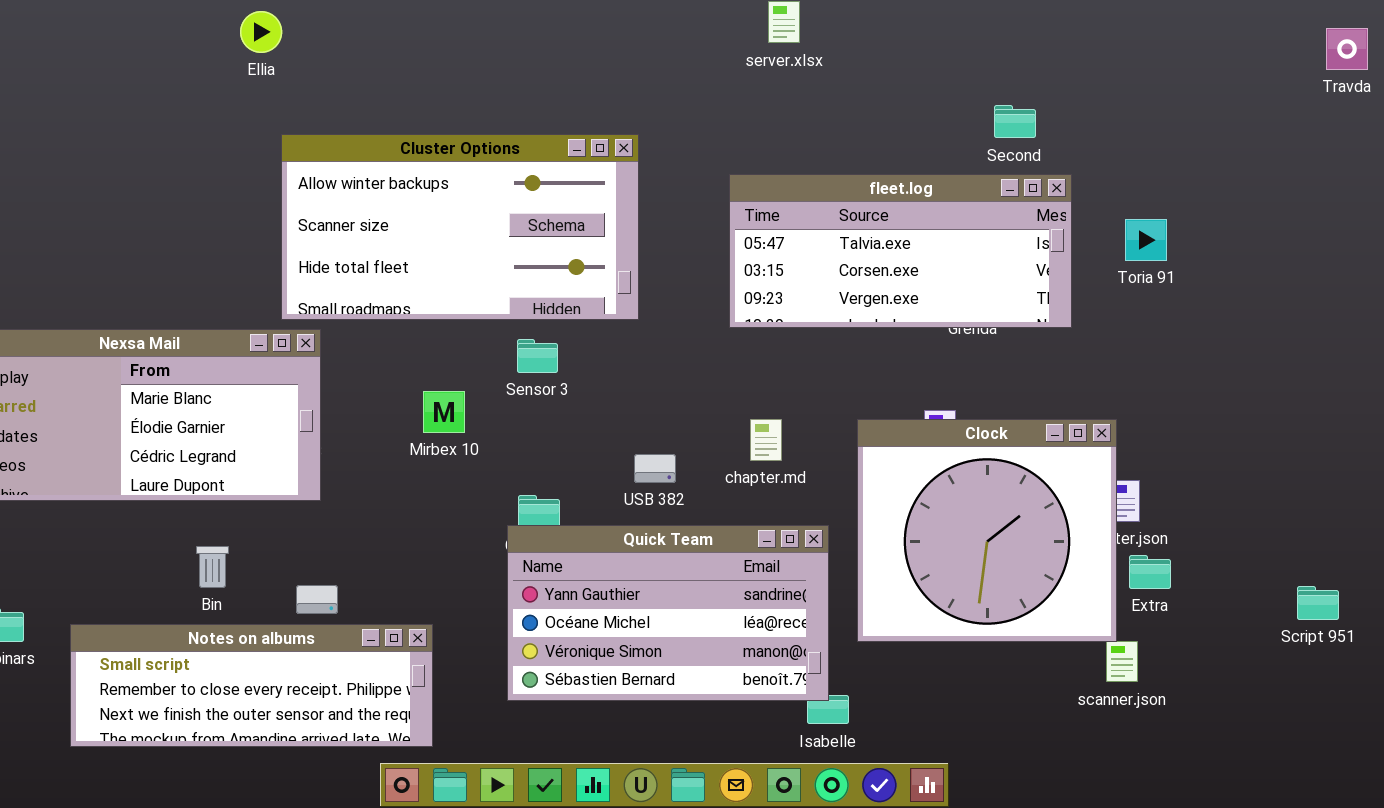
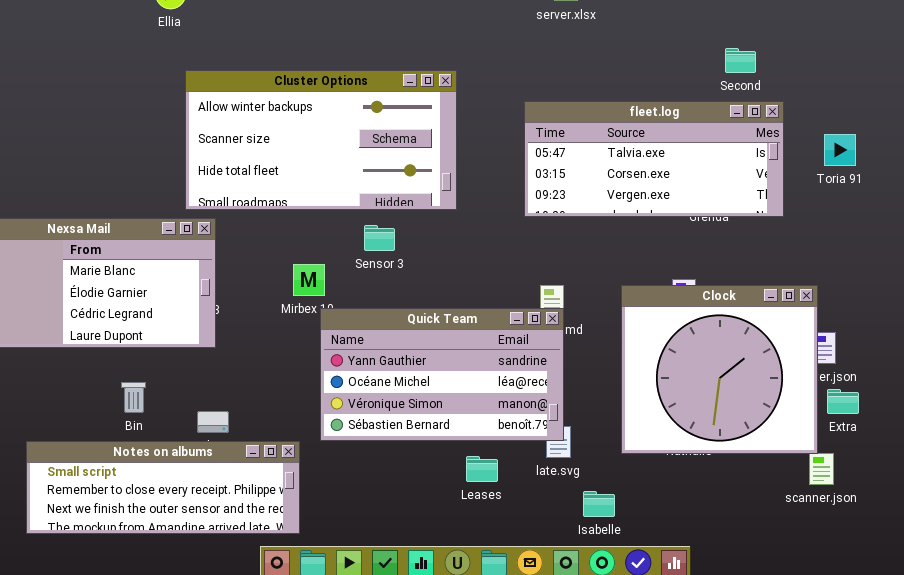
Quick Team: [507,525,829,701] -> [320,308,564,441], moved

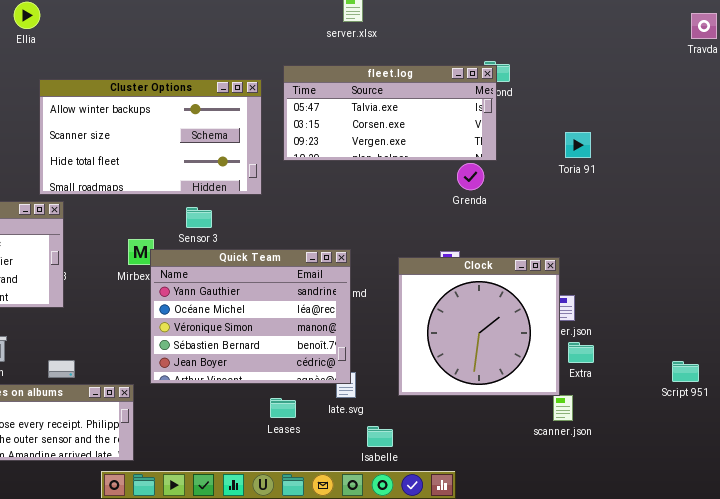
fleet.log: [524,101,784,217] -> [283,65,497,161], moved
Quick Team: [320,308,564,441] -> [150,249,351,384], resized

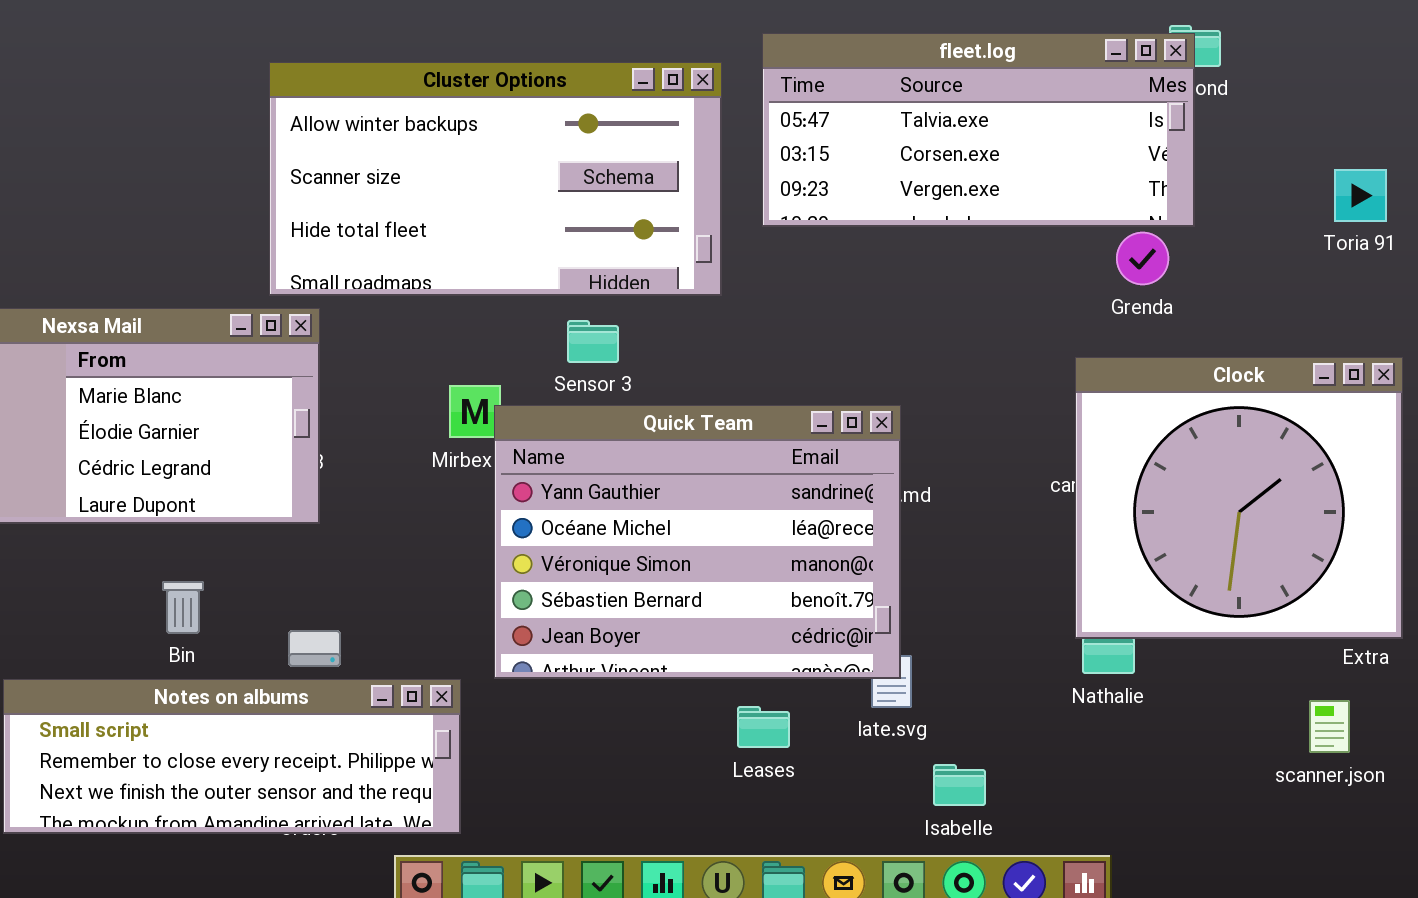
Clock: [398,257,560,396] -> [1075,357,1403,639], moved

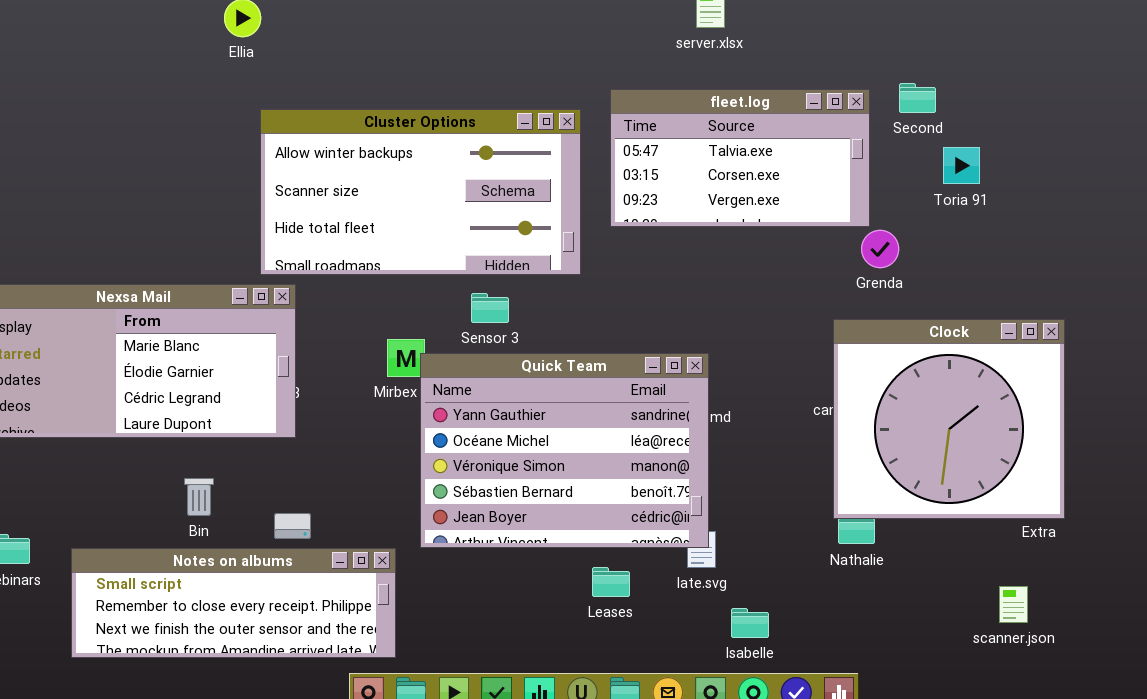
fleet.log: [762,33,1195,227] -> [610,89,870,227], resized
Toria 91: [1334,169,1387,222] -> [943,147,980,184], moved
scanner.json: [1309,700,1350,753] -> [999,586,1028,623], moved

